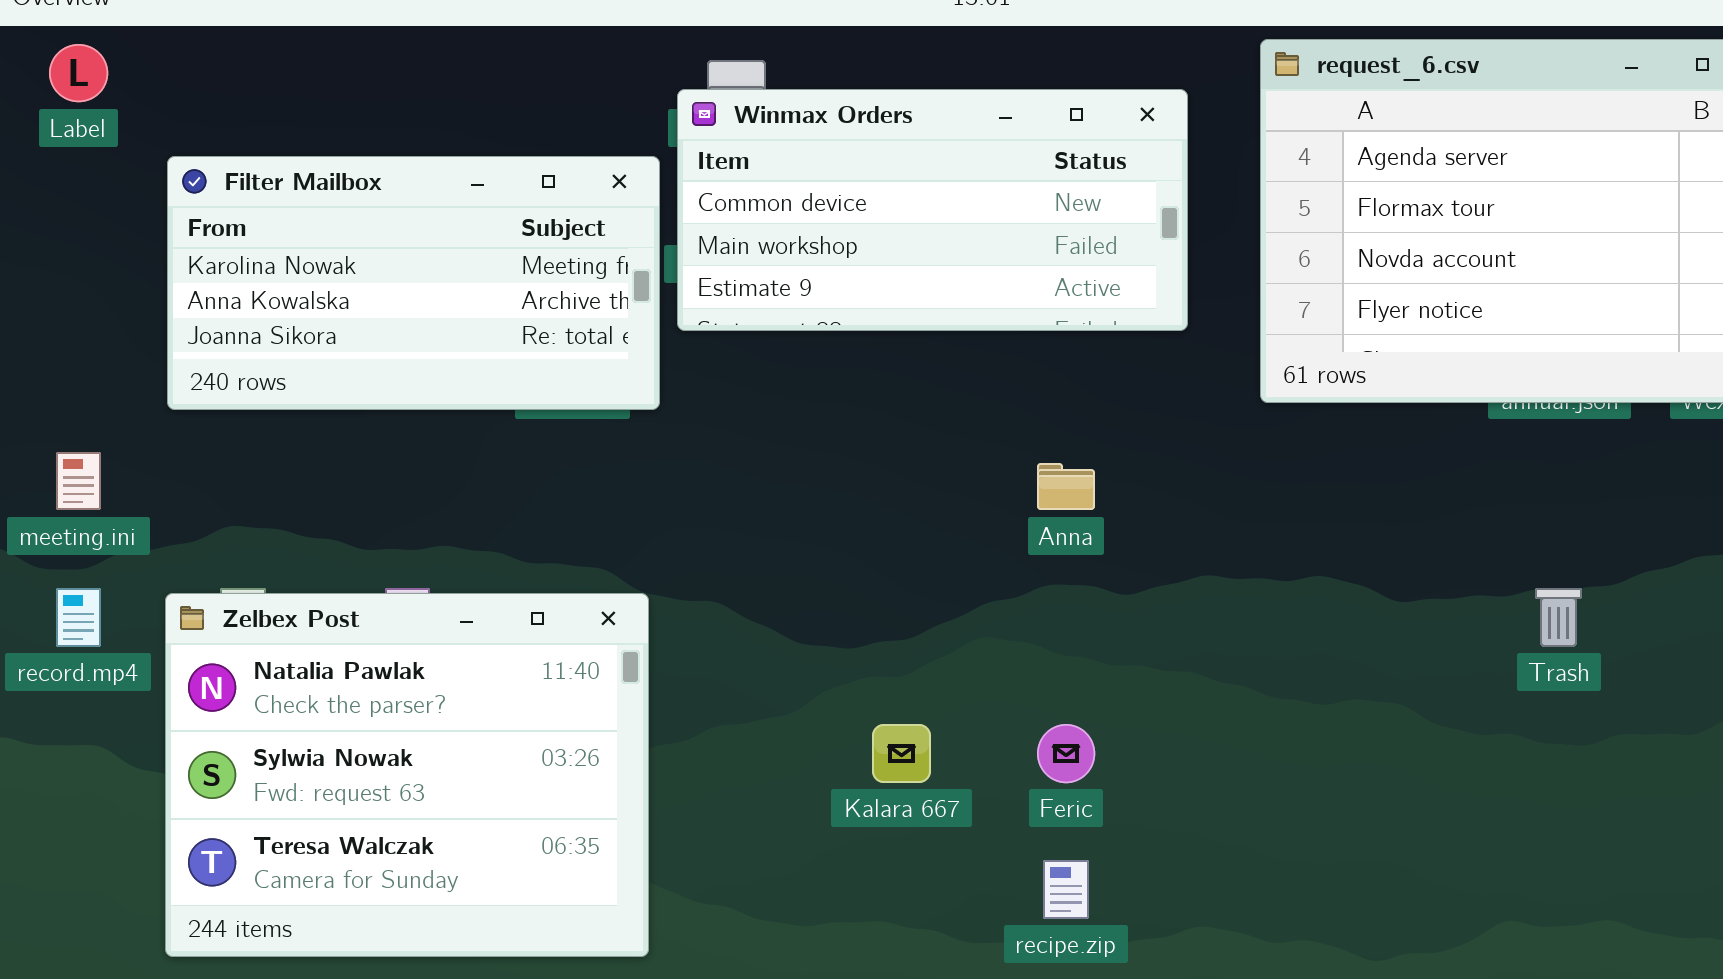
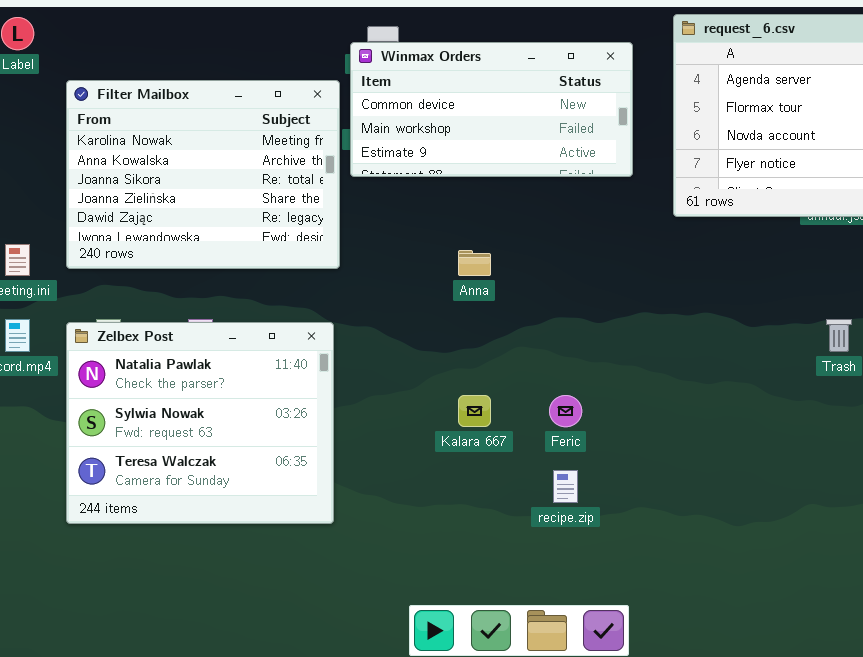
Filter Mailbox: [167,156,660,410] -> [66,80,340,269], resized
Anna: [1037,463,1095,510] -> [458,250,491,276], moved

